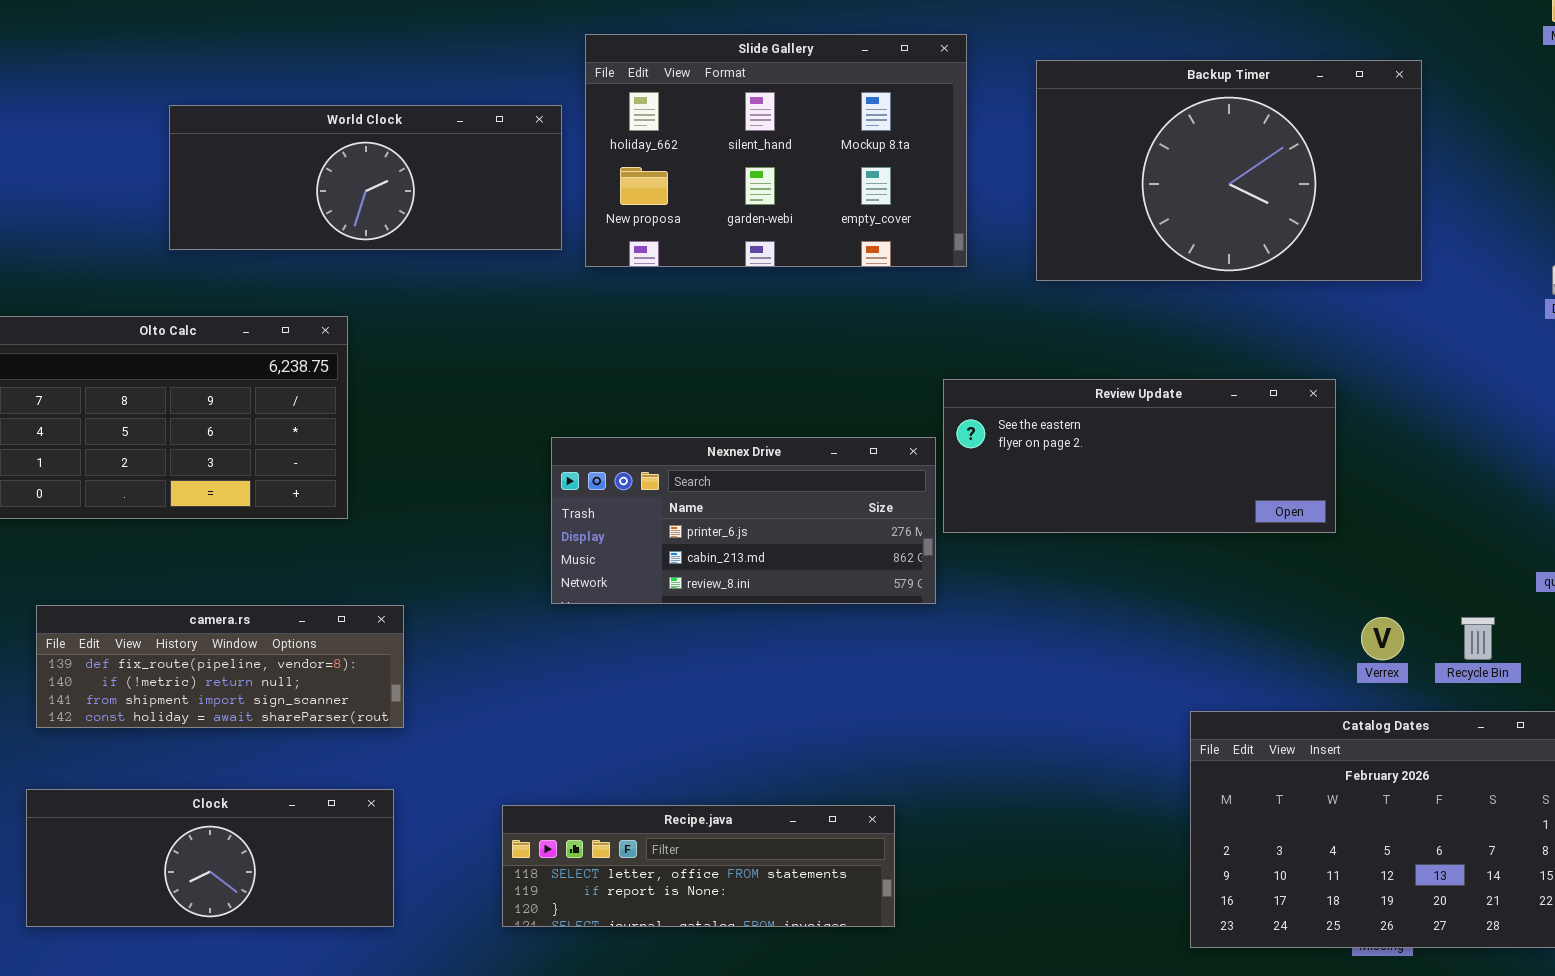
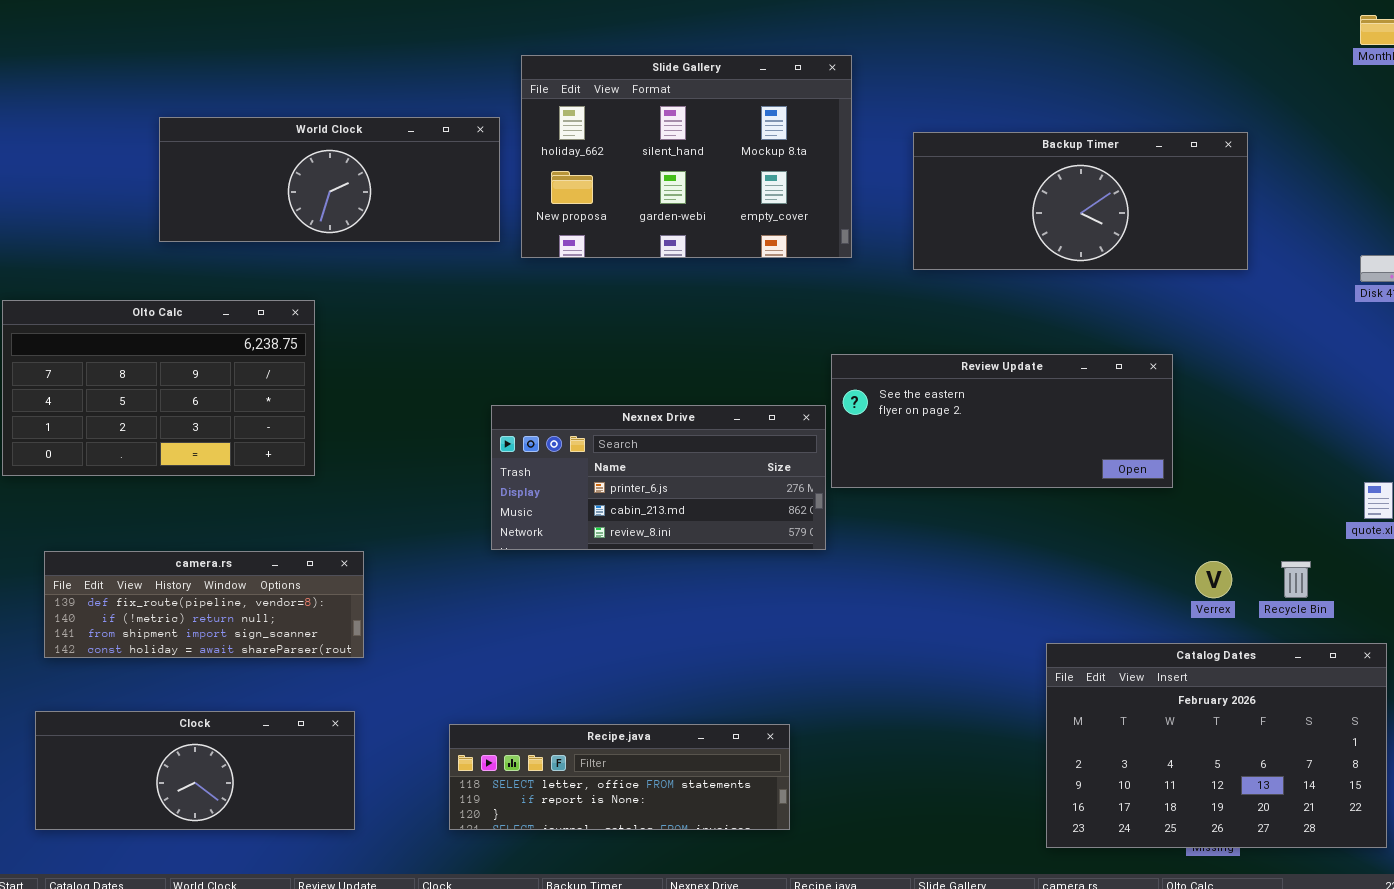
Backup Timer: [1036,60,1422,281] -> [913,132,1248,270], resized

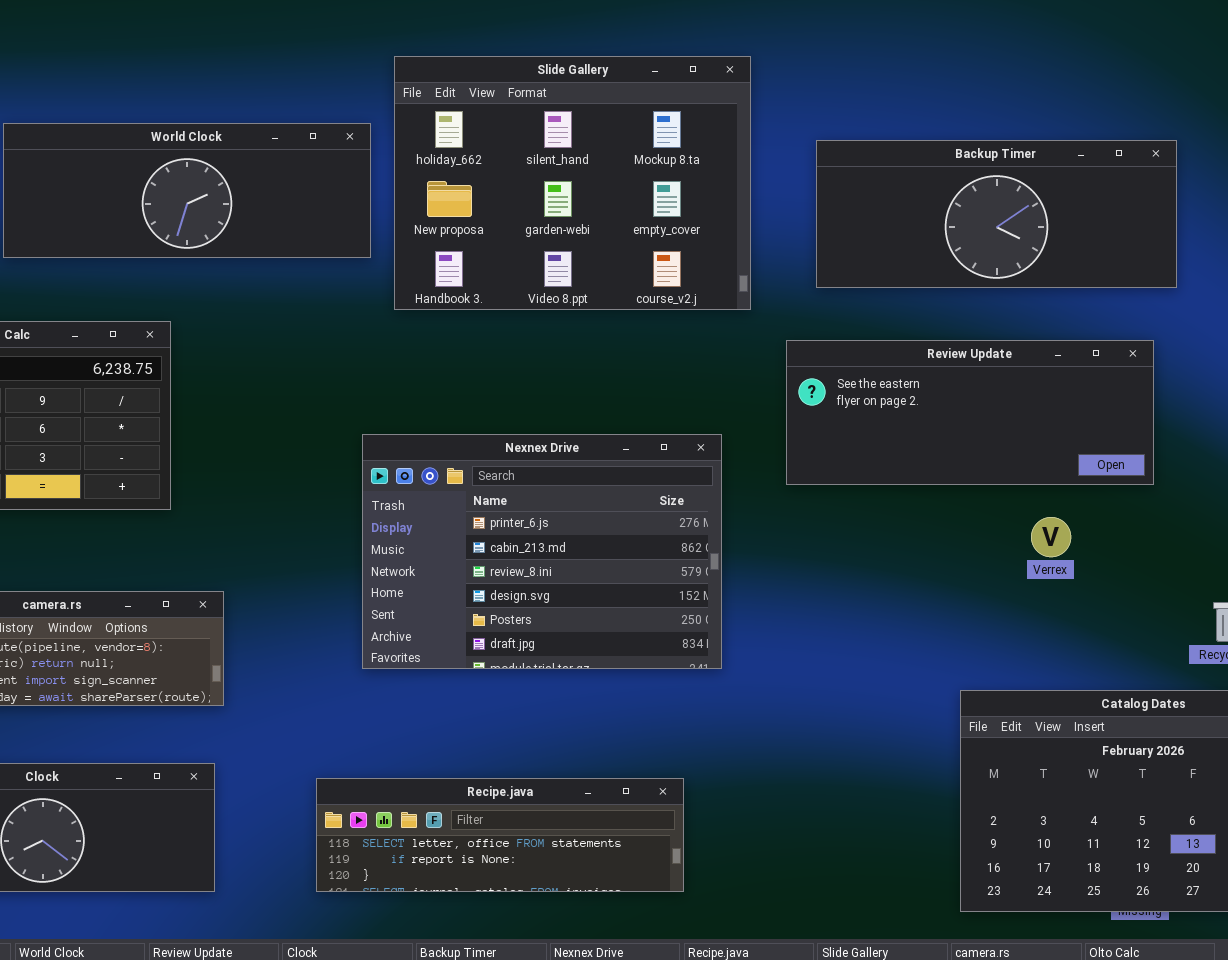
Slide Gallery: [521,55,852,258] -> [394,56,751,310], resized
Review Update: [831,354,1173,488] -> [786,340,1154,485], moved
Nexnex Drive: [491,405,826,550] -> [362,434,722,669], resized
Verrex: [1195,561,1232,598] -> [1031,517,1071,557], moved

